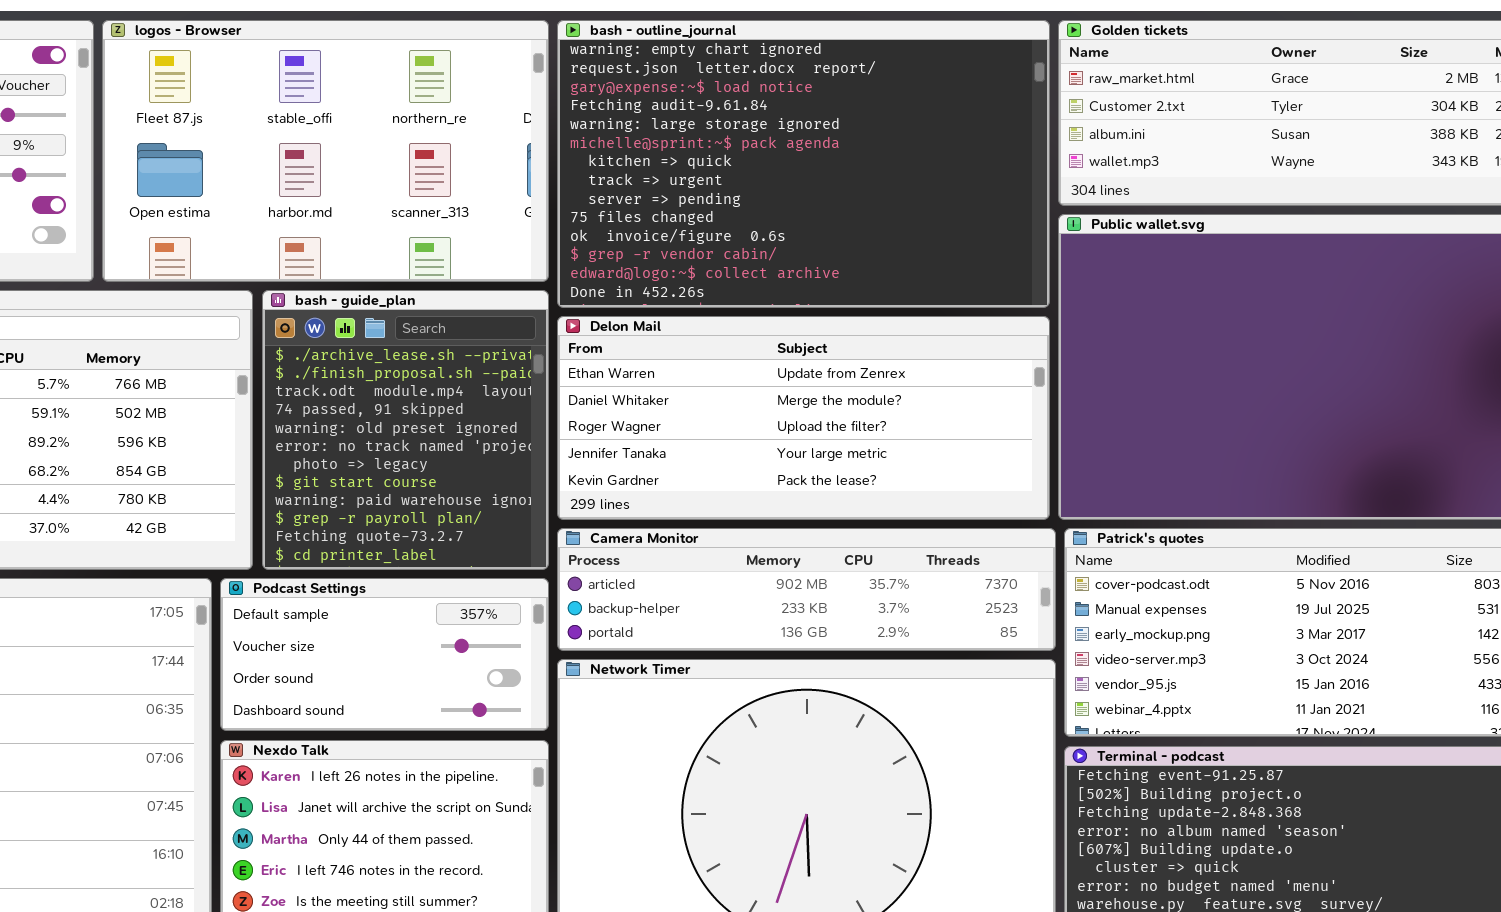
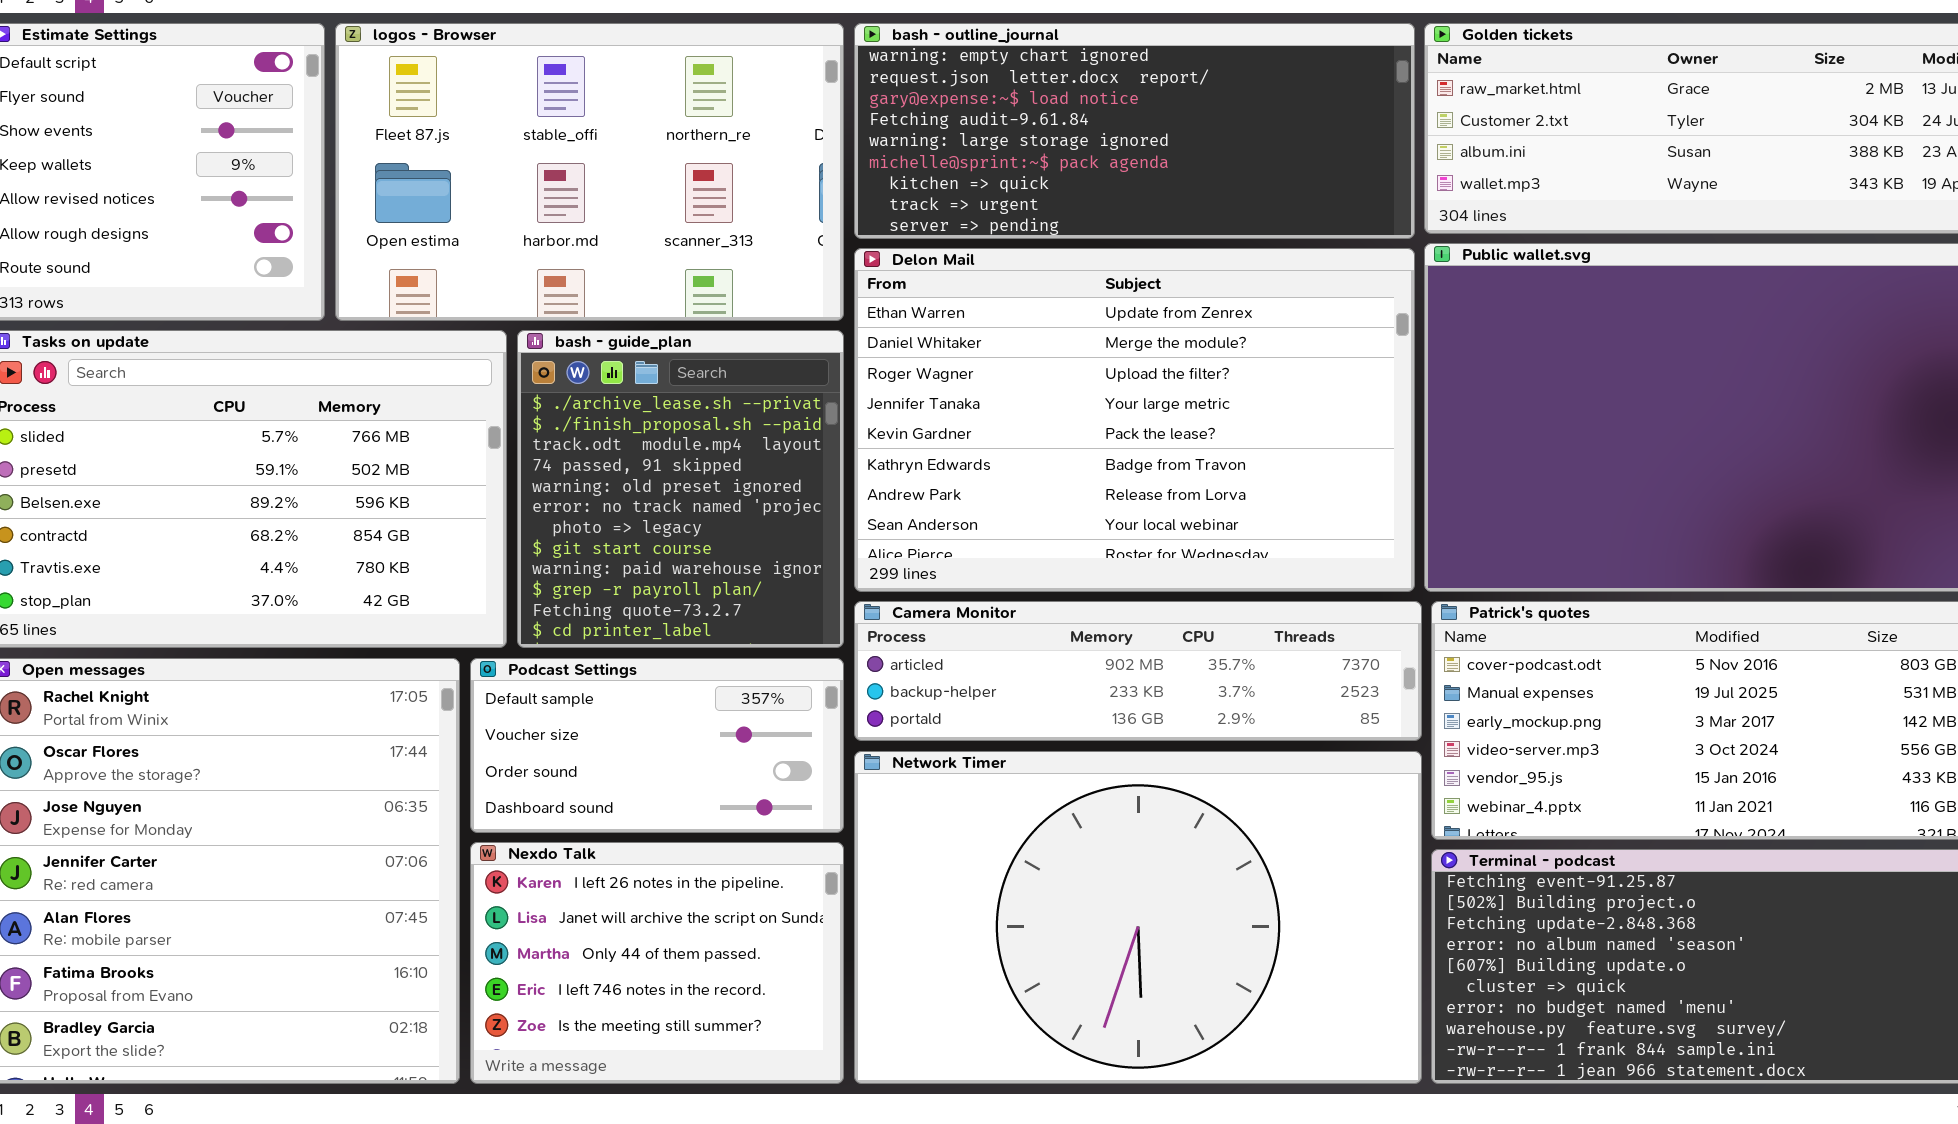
bash - outline_journal: [557,20,1050,308] -> [854,23,1415,239], resized
Delon Mail: [557,316,1050,520] -> [854,248,1415,592], resized

